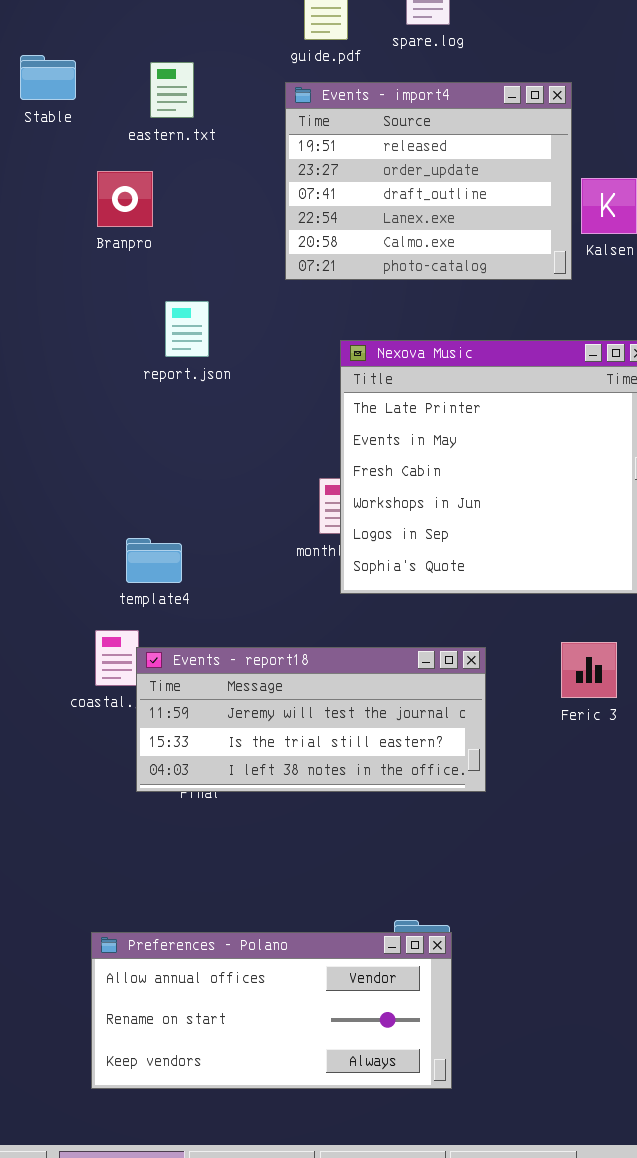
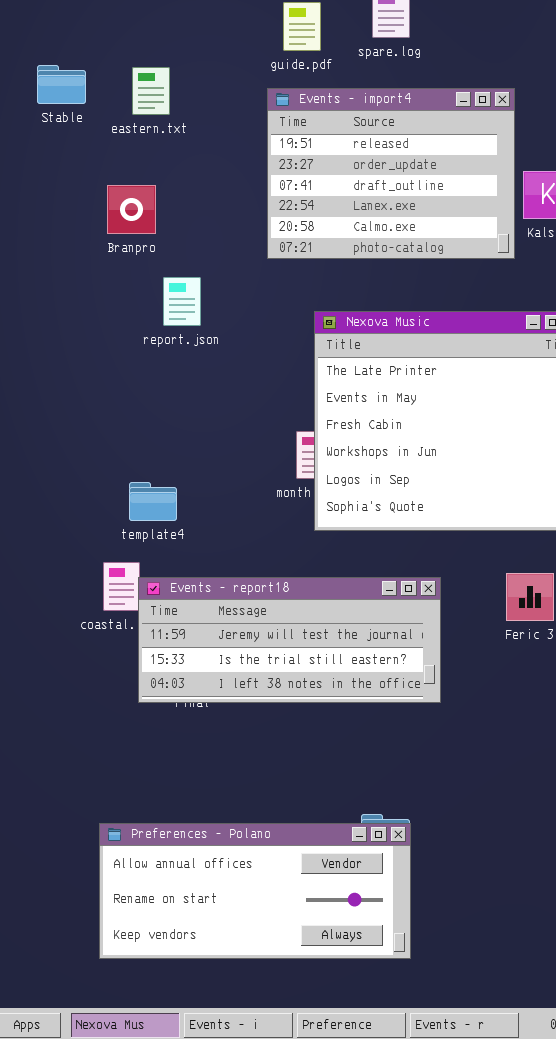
eastern.txt: [150,62,194,118] -> [132,67,170,115], moved
Branpro: [97,171,153,227] -> [107,185,156,234], moved

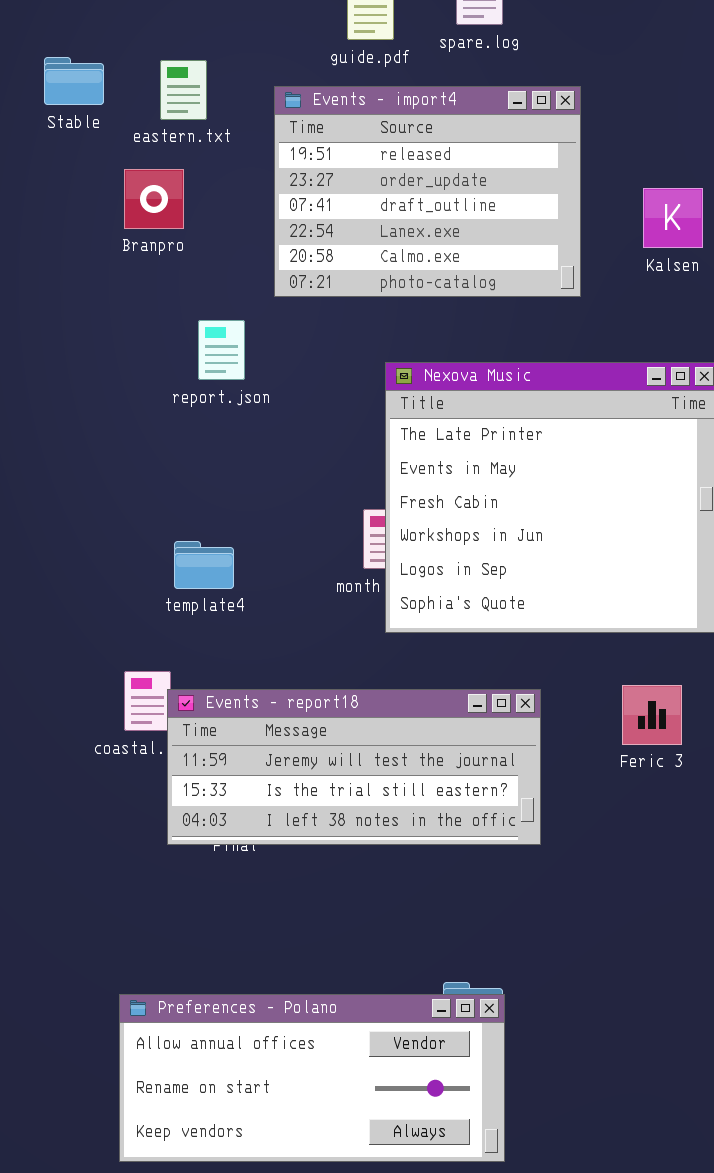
Events - import4: [267,88,515,259] -> [274,86,581,297], moved
Branpro: [107,185,156,234] -> [124,169,184,229], moved
template4: [129,482,177,521] -> [174,541,234,589], moved

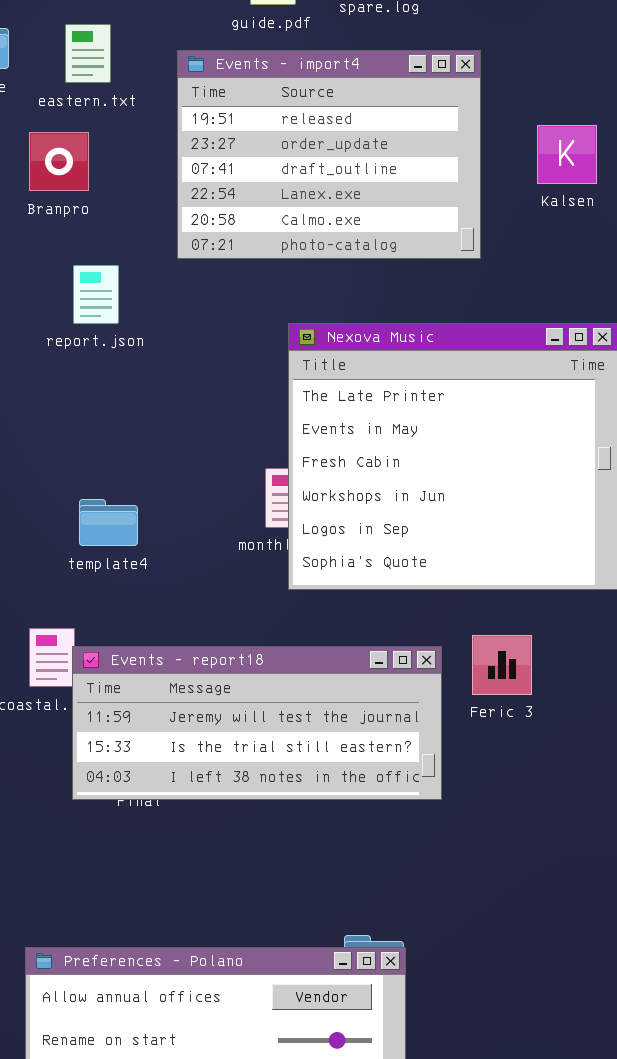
Kalsen: [643,188,703,248] -> [537,125,597,184], moved
report.json: [198,320,245,380] -> [73,265,119,324], moved
Feric 3: [622,685,682,745] -> [472,635,532,695], moved

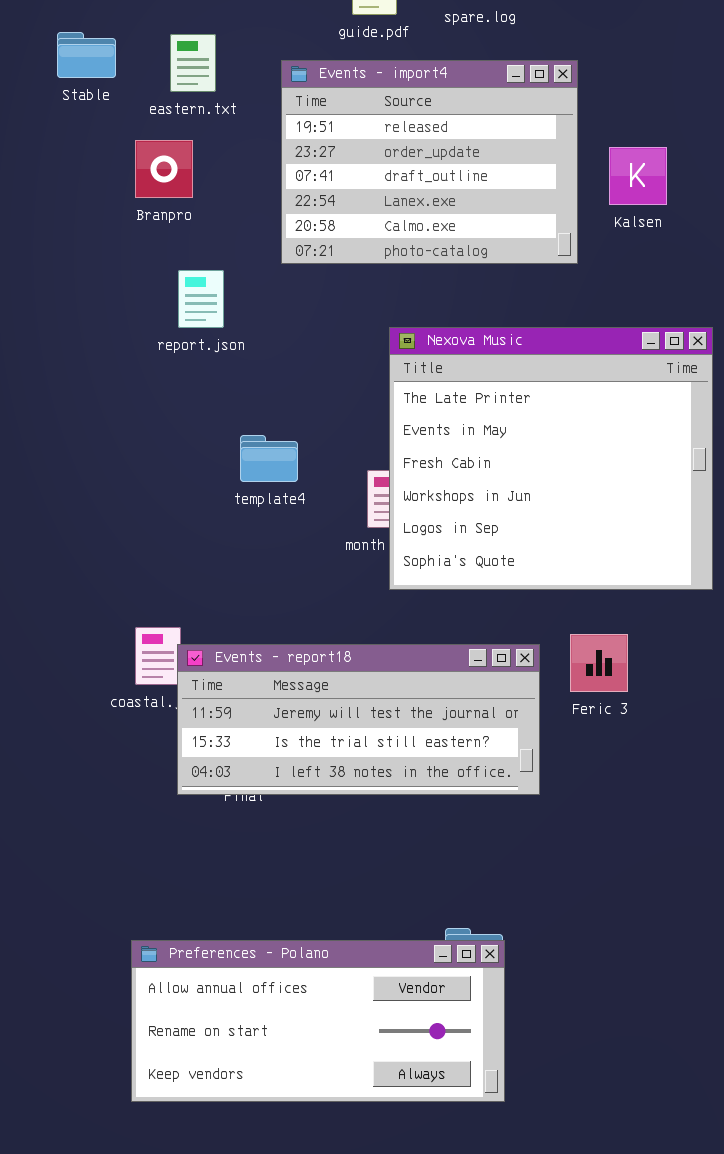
Kalsen: [537,125,597,184] -> [609,147,667,205], moved
template4: [79,499,138,546] -> [240,435,298,482], moved

